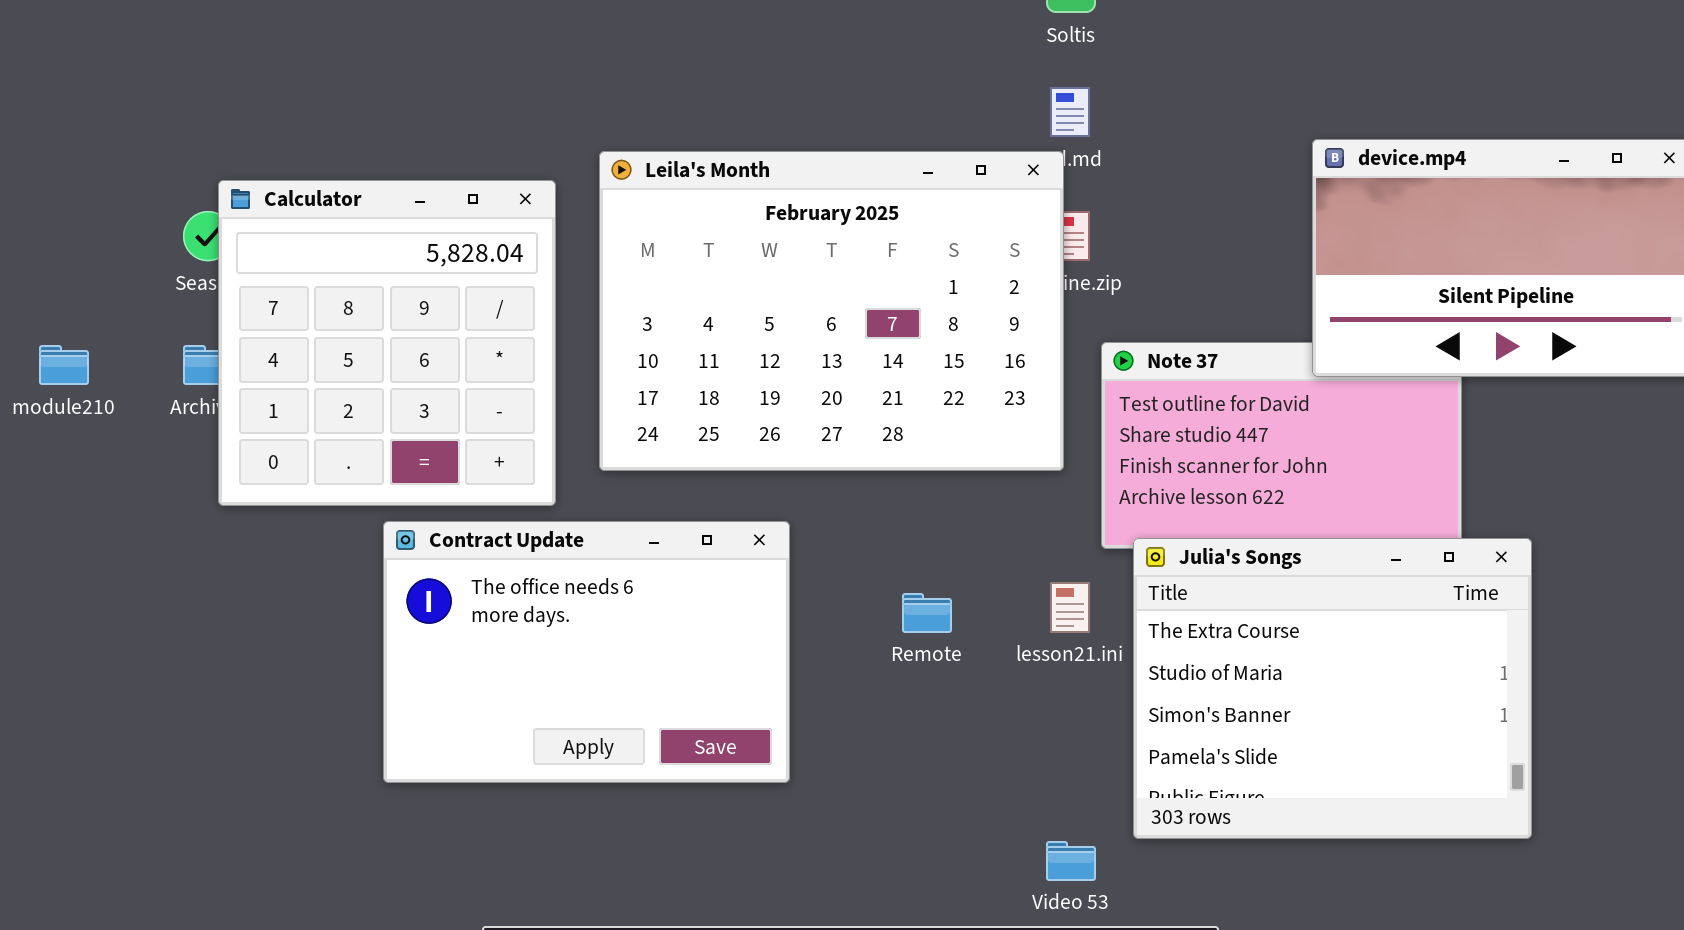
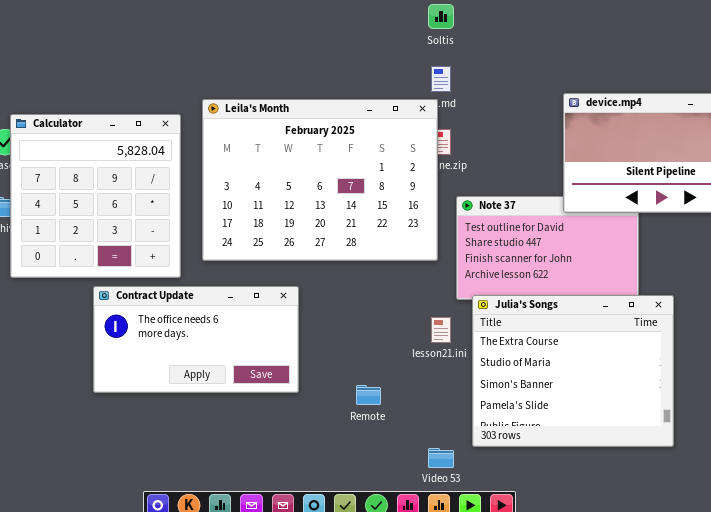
Contract Update: [383,521,790,783] -> [93,286,299,393], resized
Remote: [902,593,952,633] -> [356,385,381,405], moved

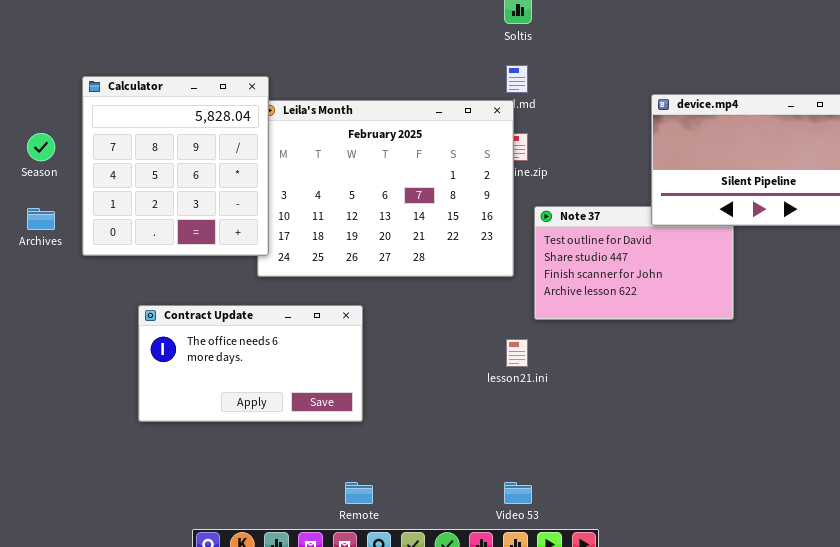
Calculator: [10,114,181,278] -> [82,76,269,256], moved
Julia's Songs: [472,295,674,447] -> none, closed
Remote: [356,385,381,405] -> [345,482,373,504], moved

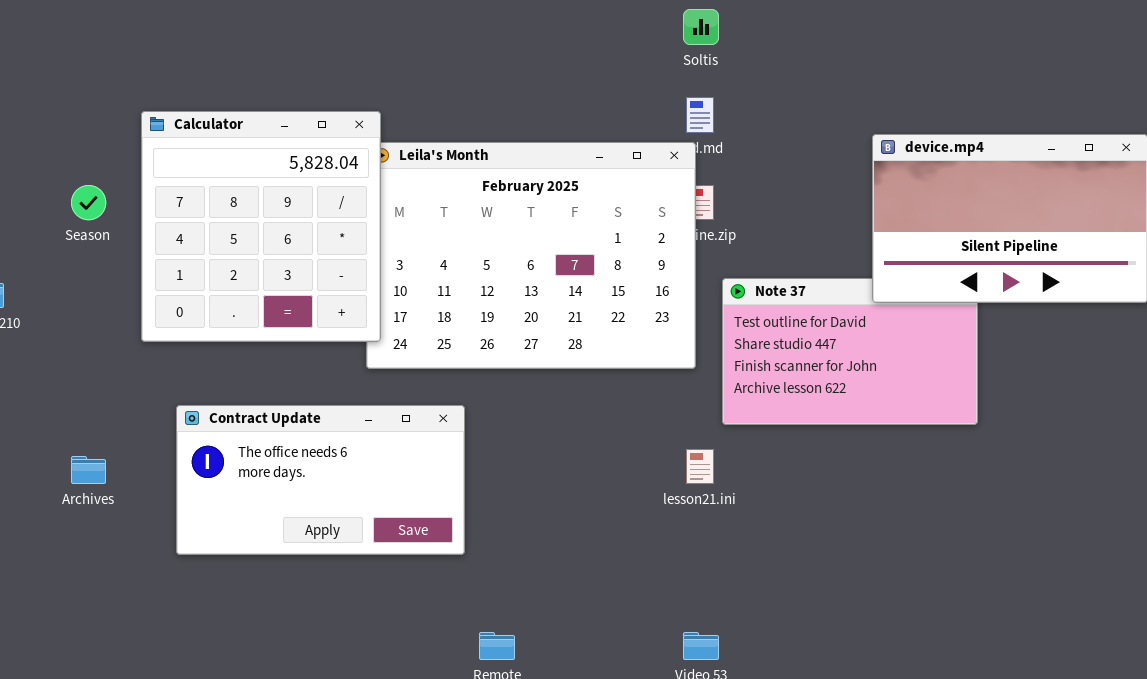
Archives: [27,208,55,230] -> [71,456,106,484], moved
Contract Update: [138,305,363,422] -> [176,405,465,555], moved

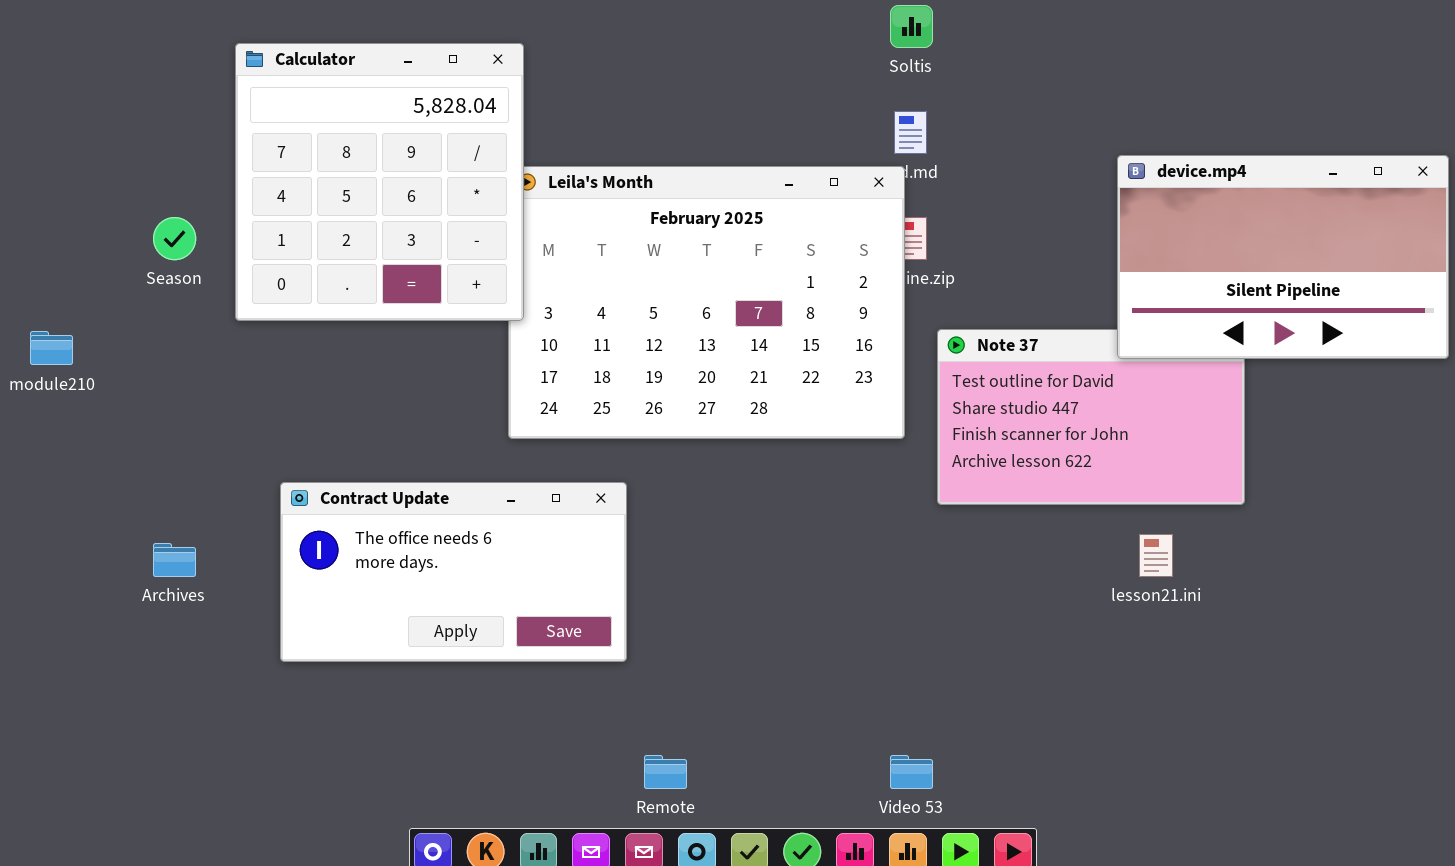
Calculator: [141,111,381,342] -> [235,43,524,321], moved
lesson21.ini: [686,449,714,484] -> [1139,534,1173,577], moved

